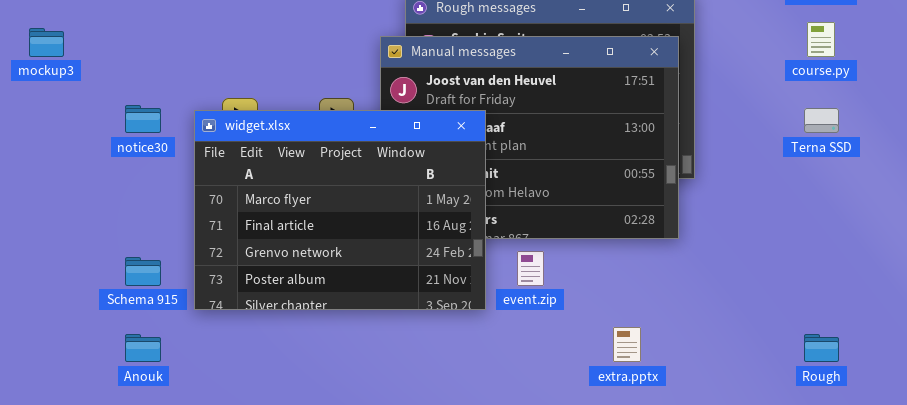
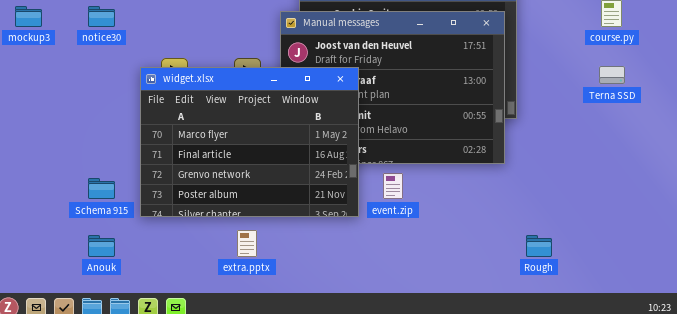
notice30: [125,105,161,133] -> [88,6,115,27], moved
extra.pptx: [613,327,641,362] -> [237,230,257,257], moved
Rough: [804,334,839,362] -> [526,235,552,257], moved

